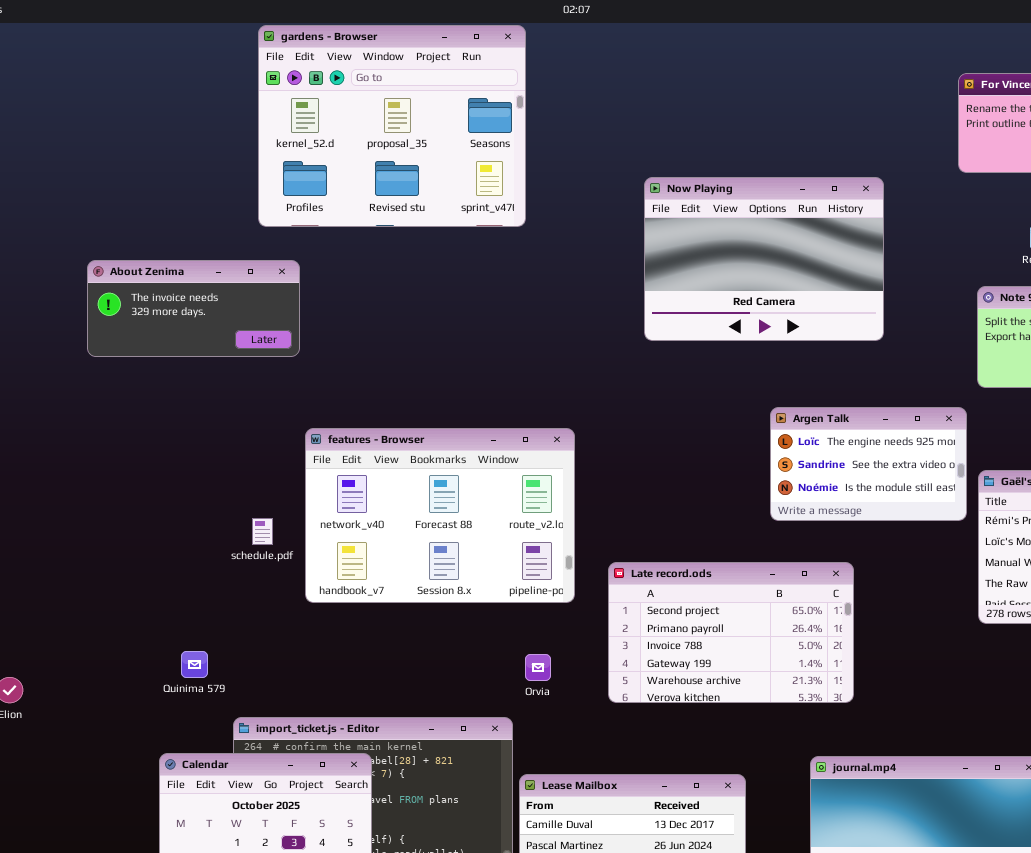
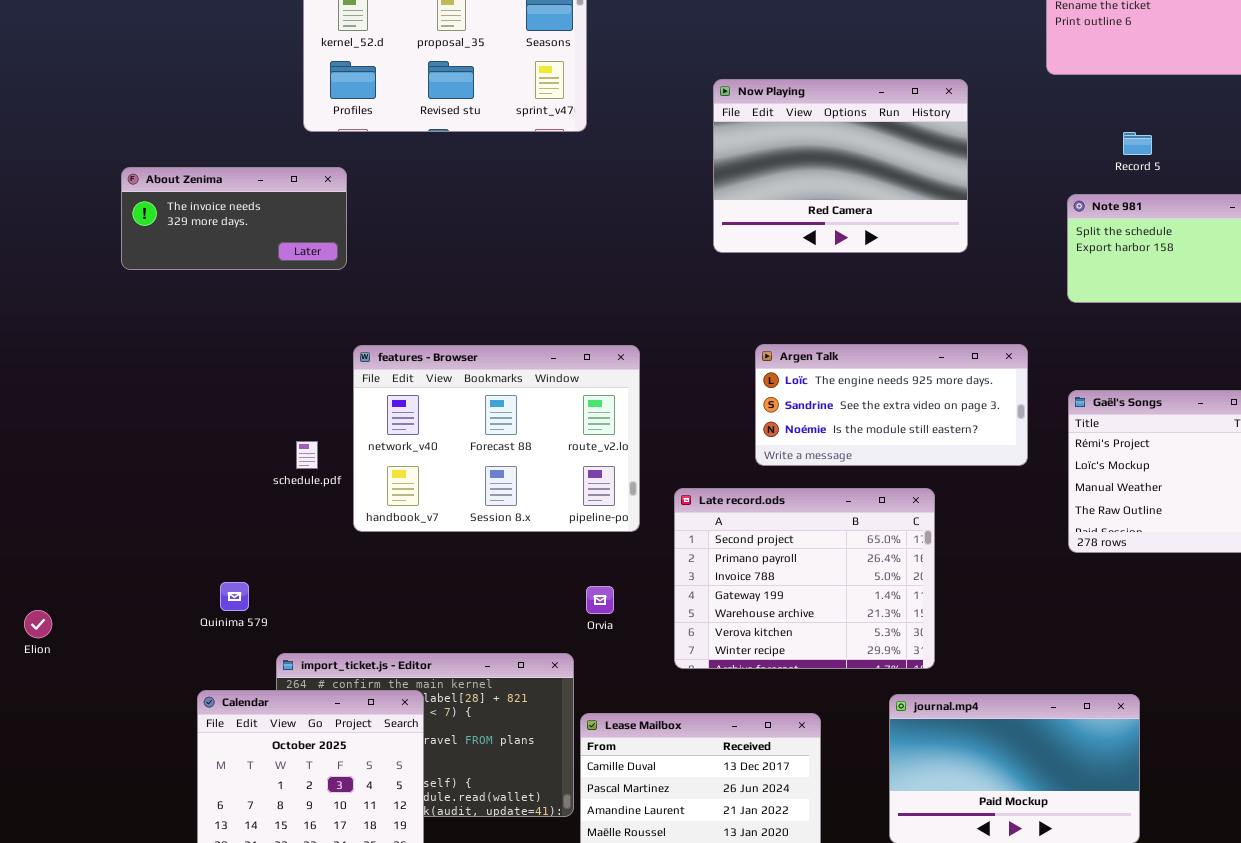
Argen Talk: [770,407,967,521] -> [755,344,1028,466], moved, resized
Late record.ods: [608,562,854,703] -> [674,488,935,669], resized

